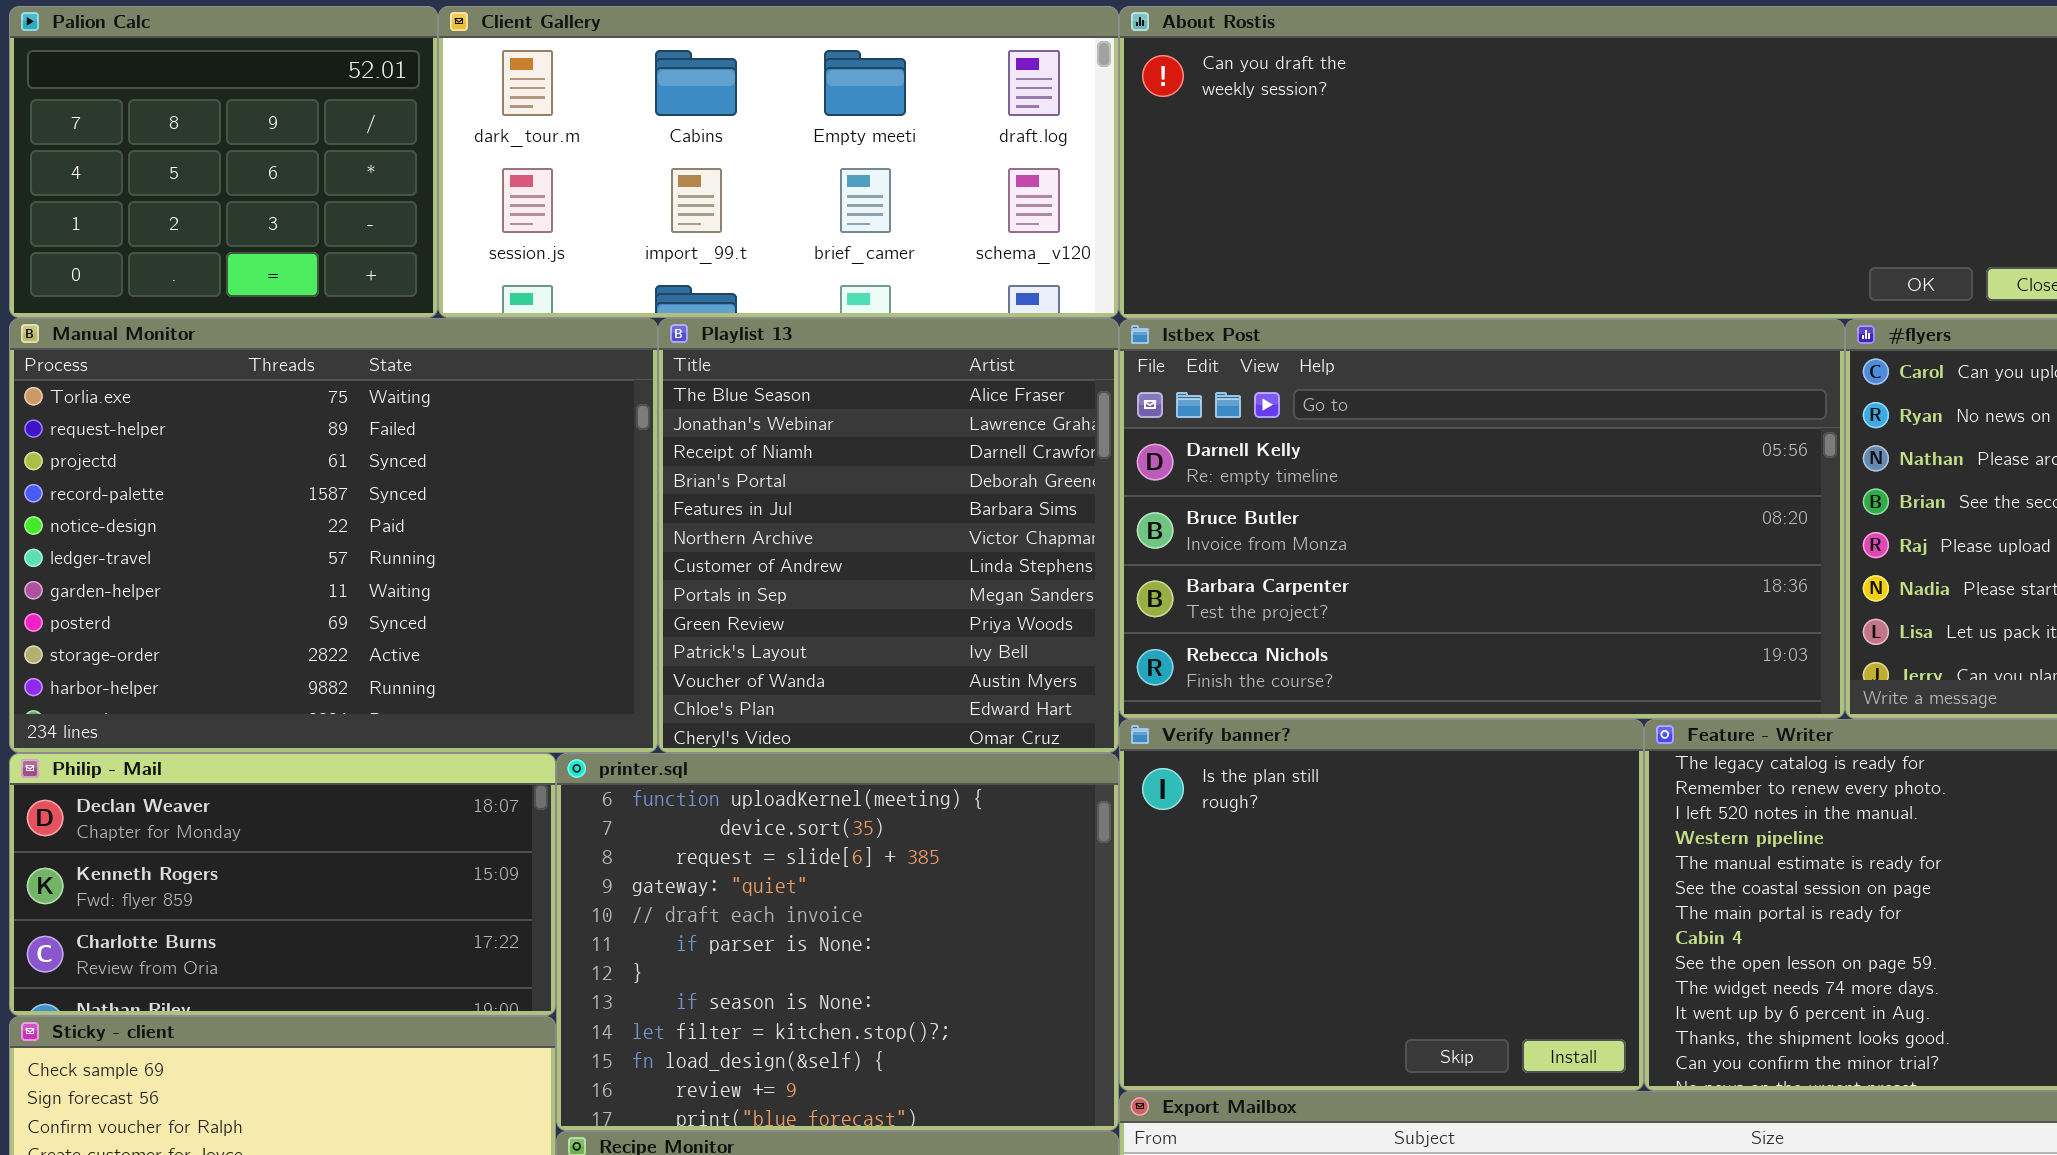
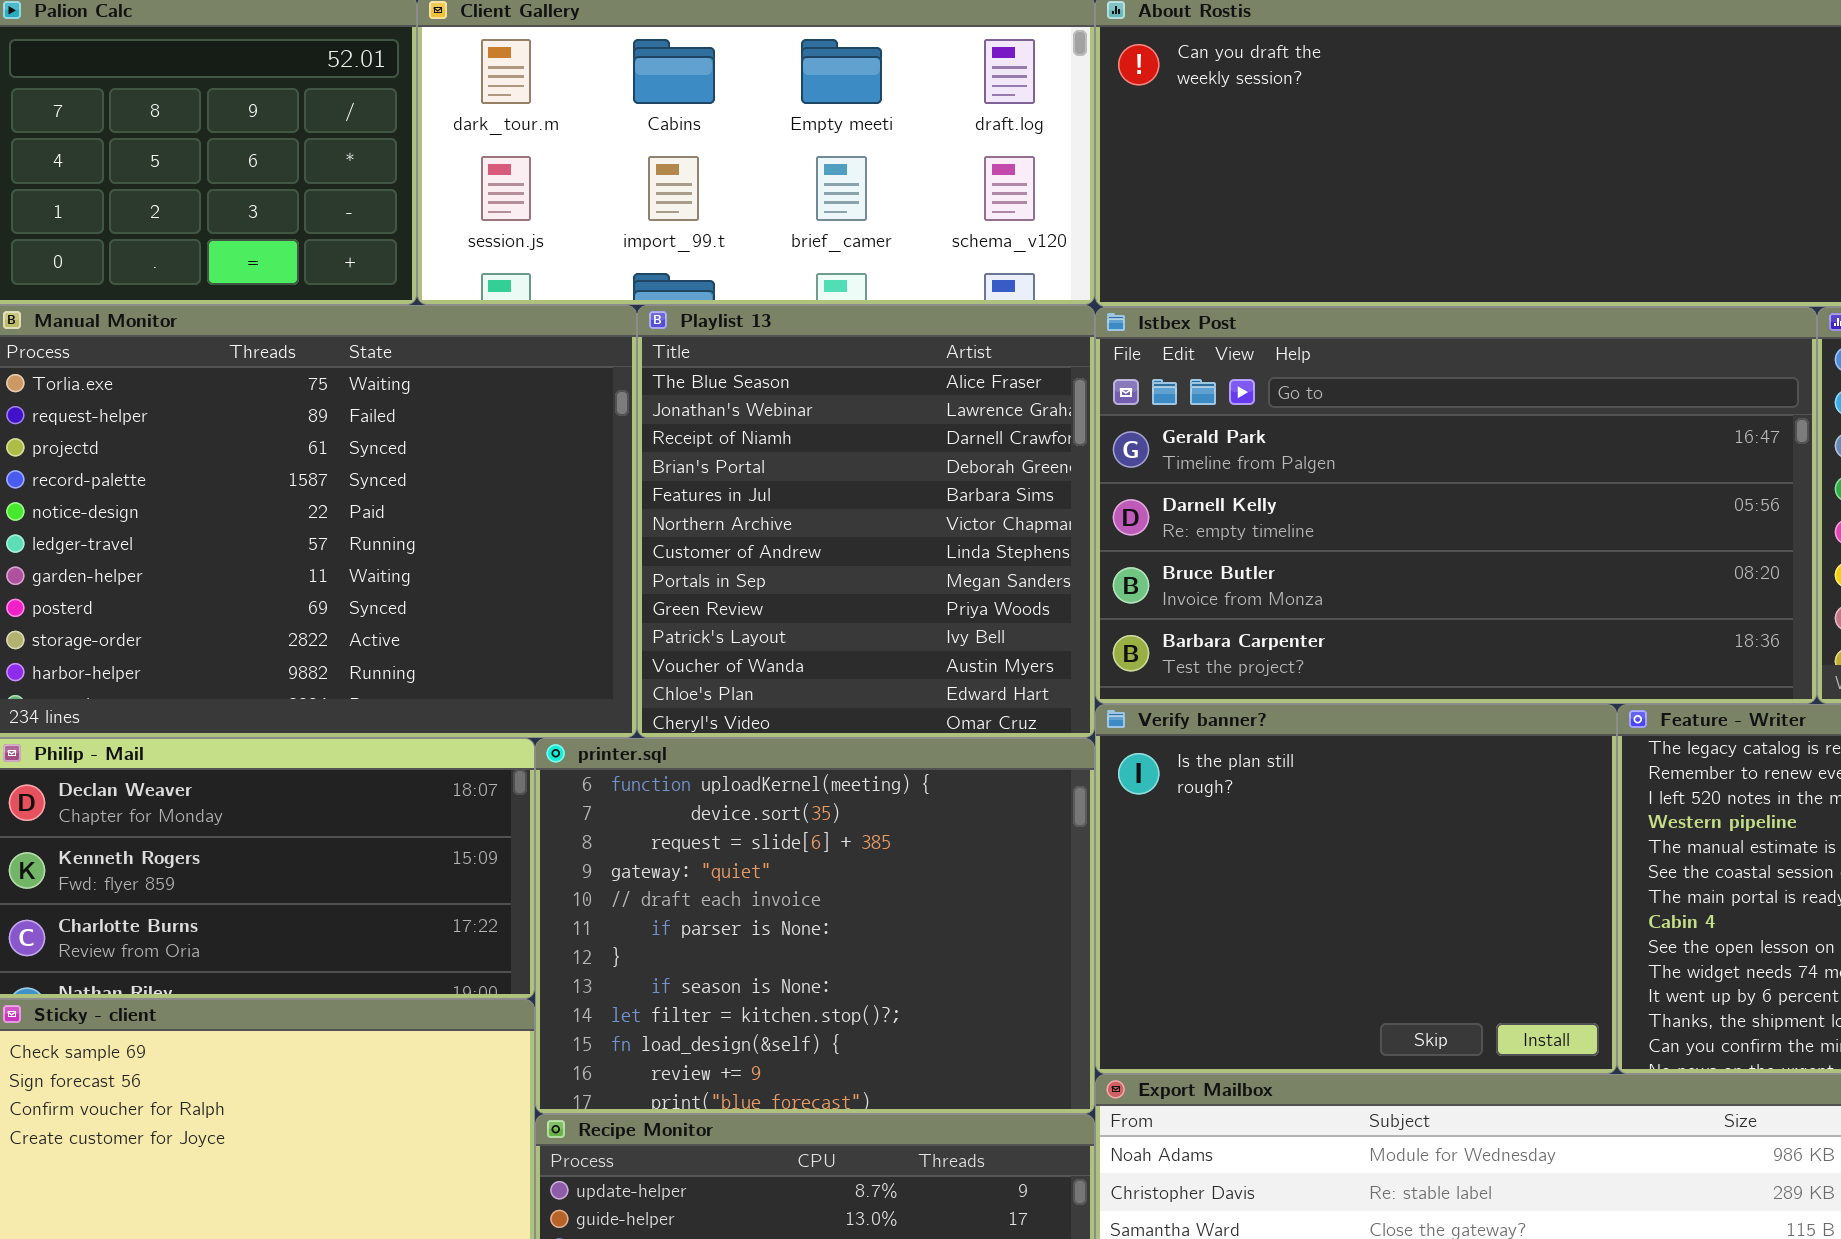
Istbex Post: [1119,319,1845,719] -> [1095,307,1817,704], scrolled up 1 row

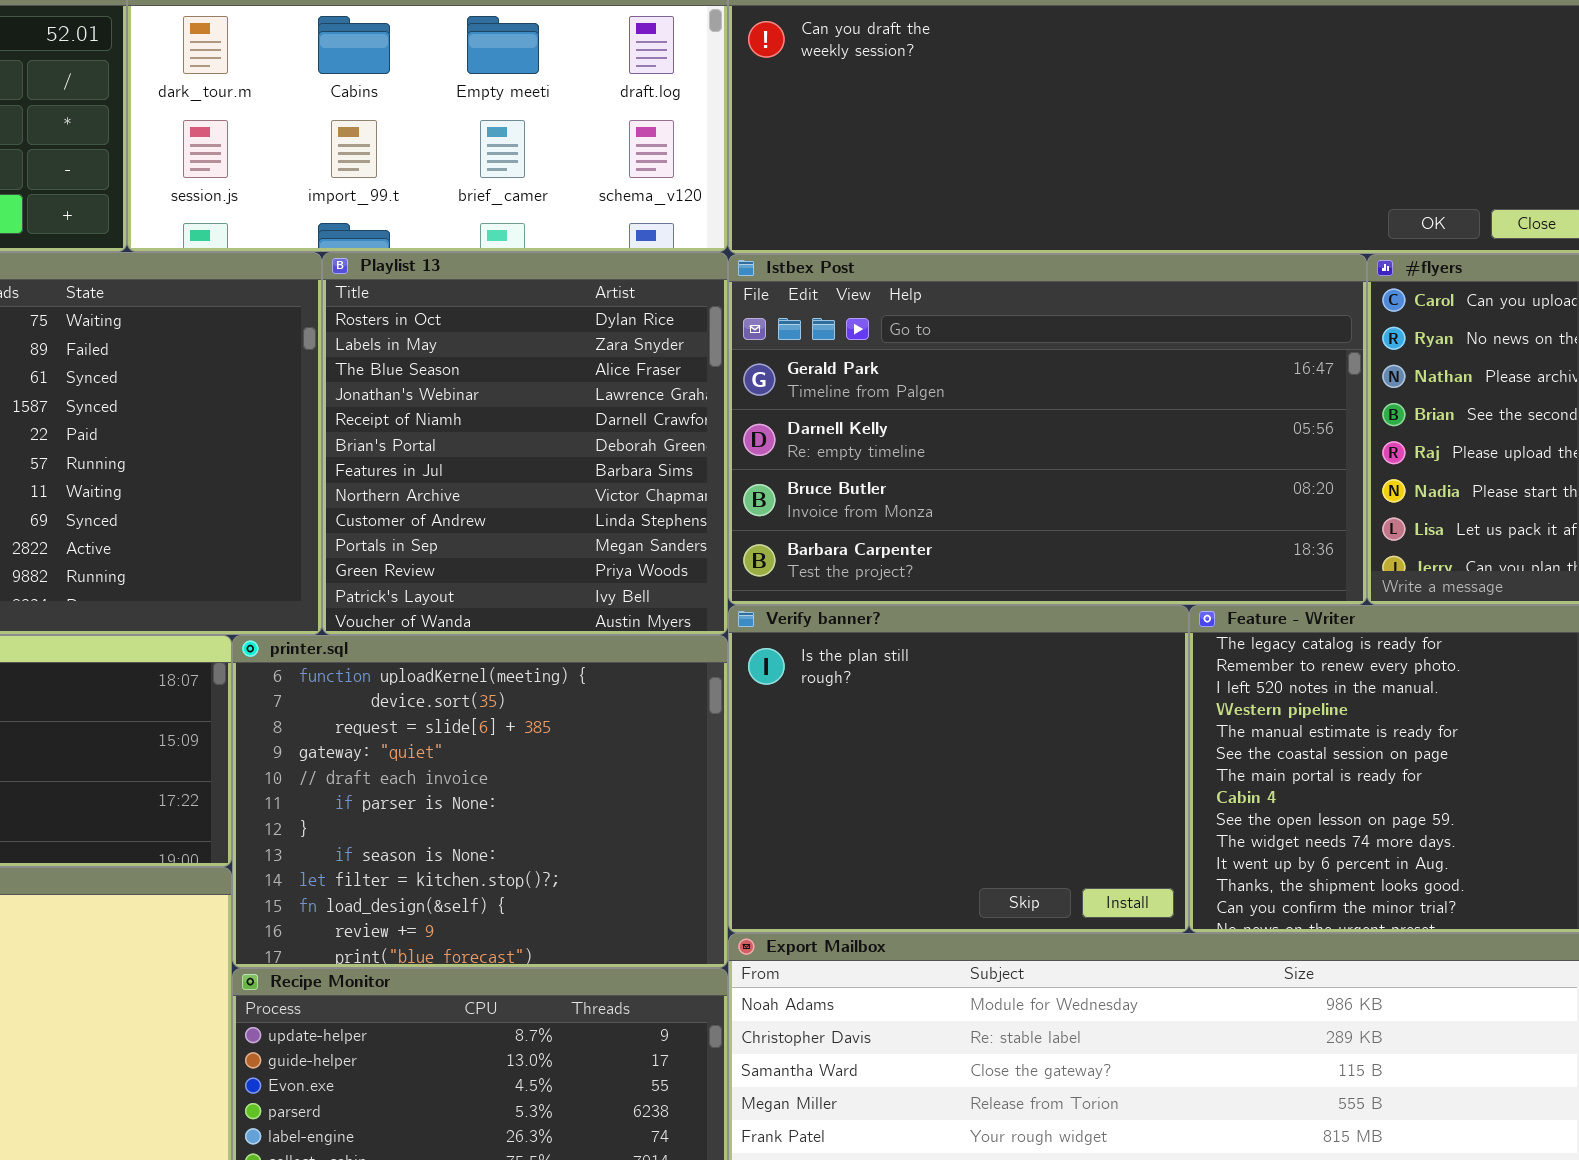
Playlist 13: [637,305,1095,738] -> [322,252,728,635], scrolled up 2 rows

